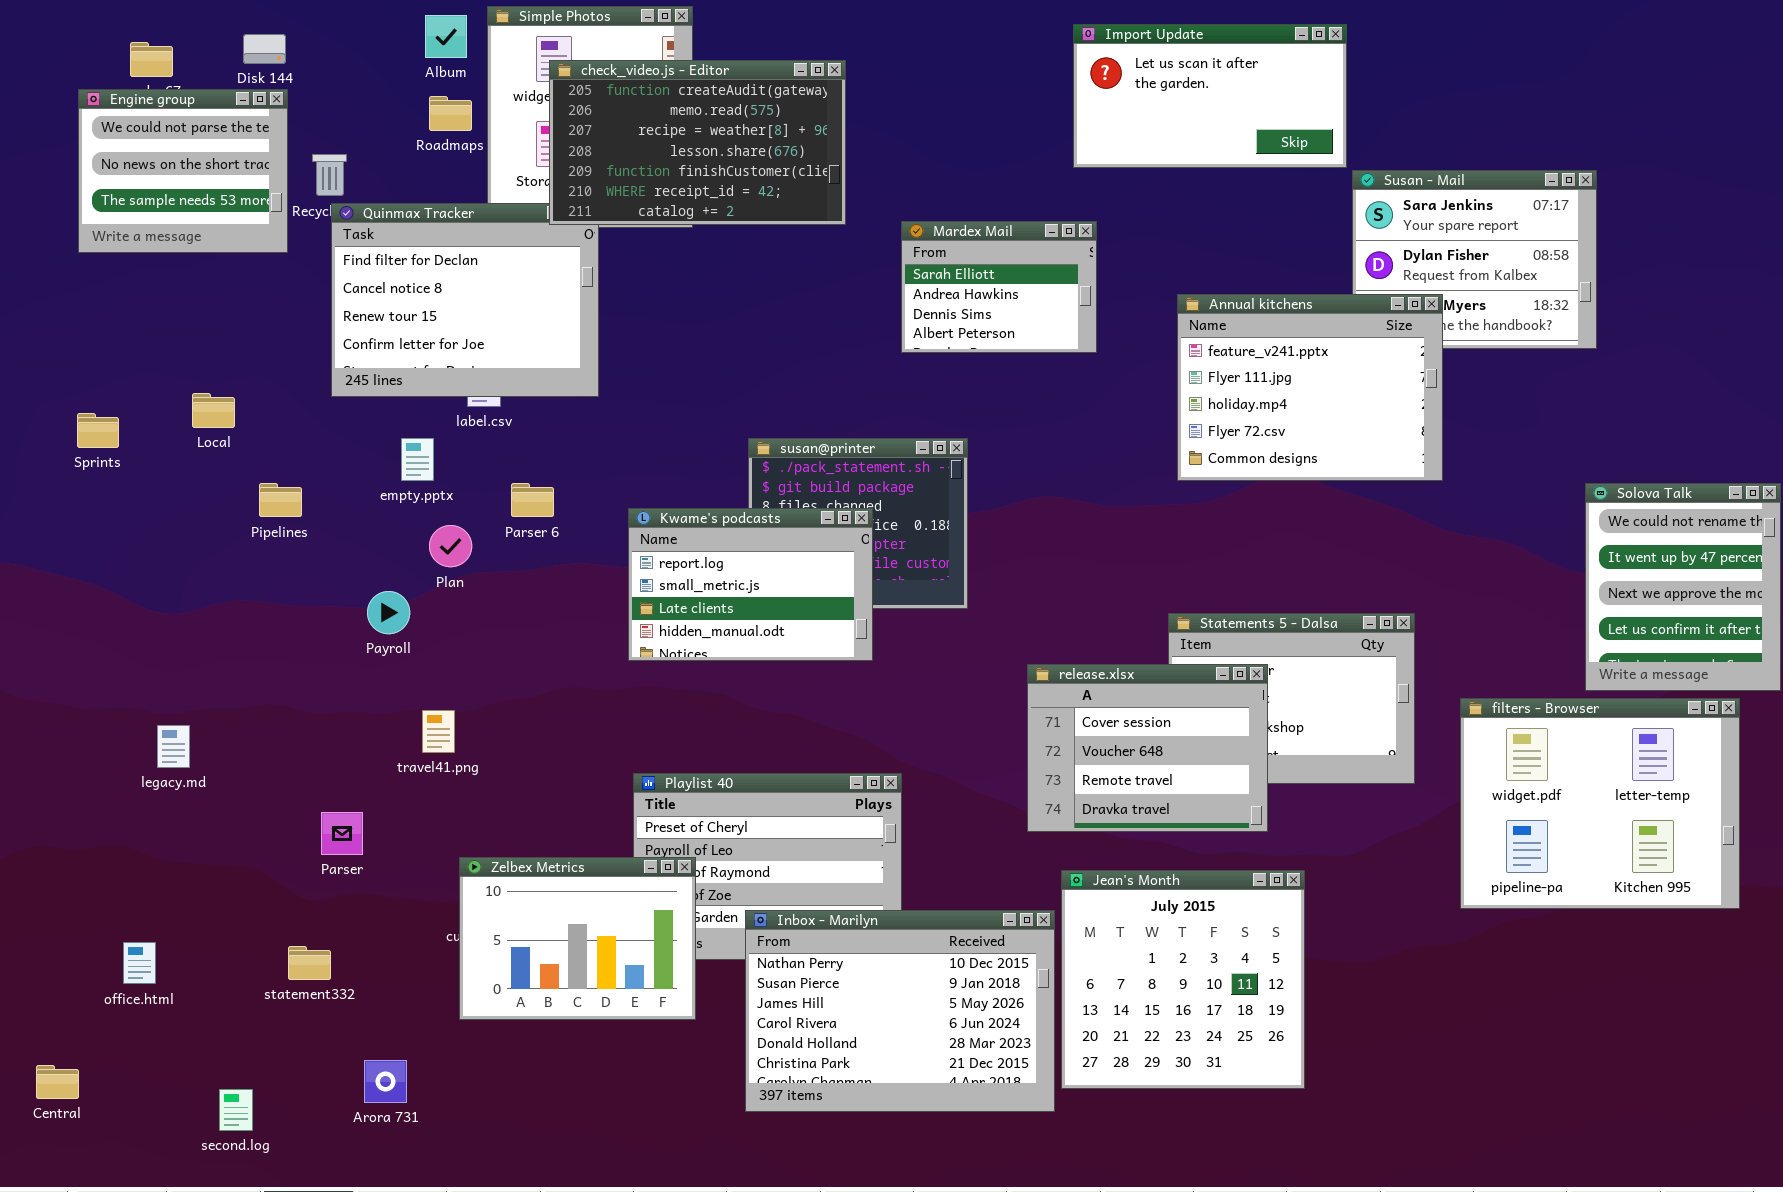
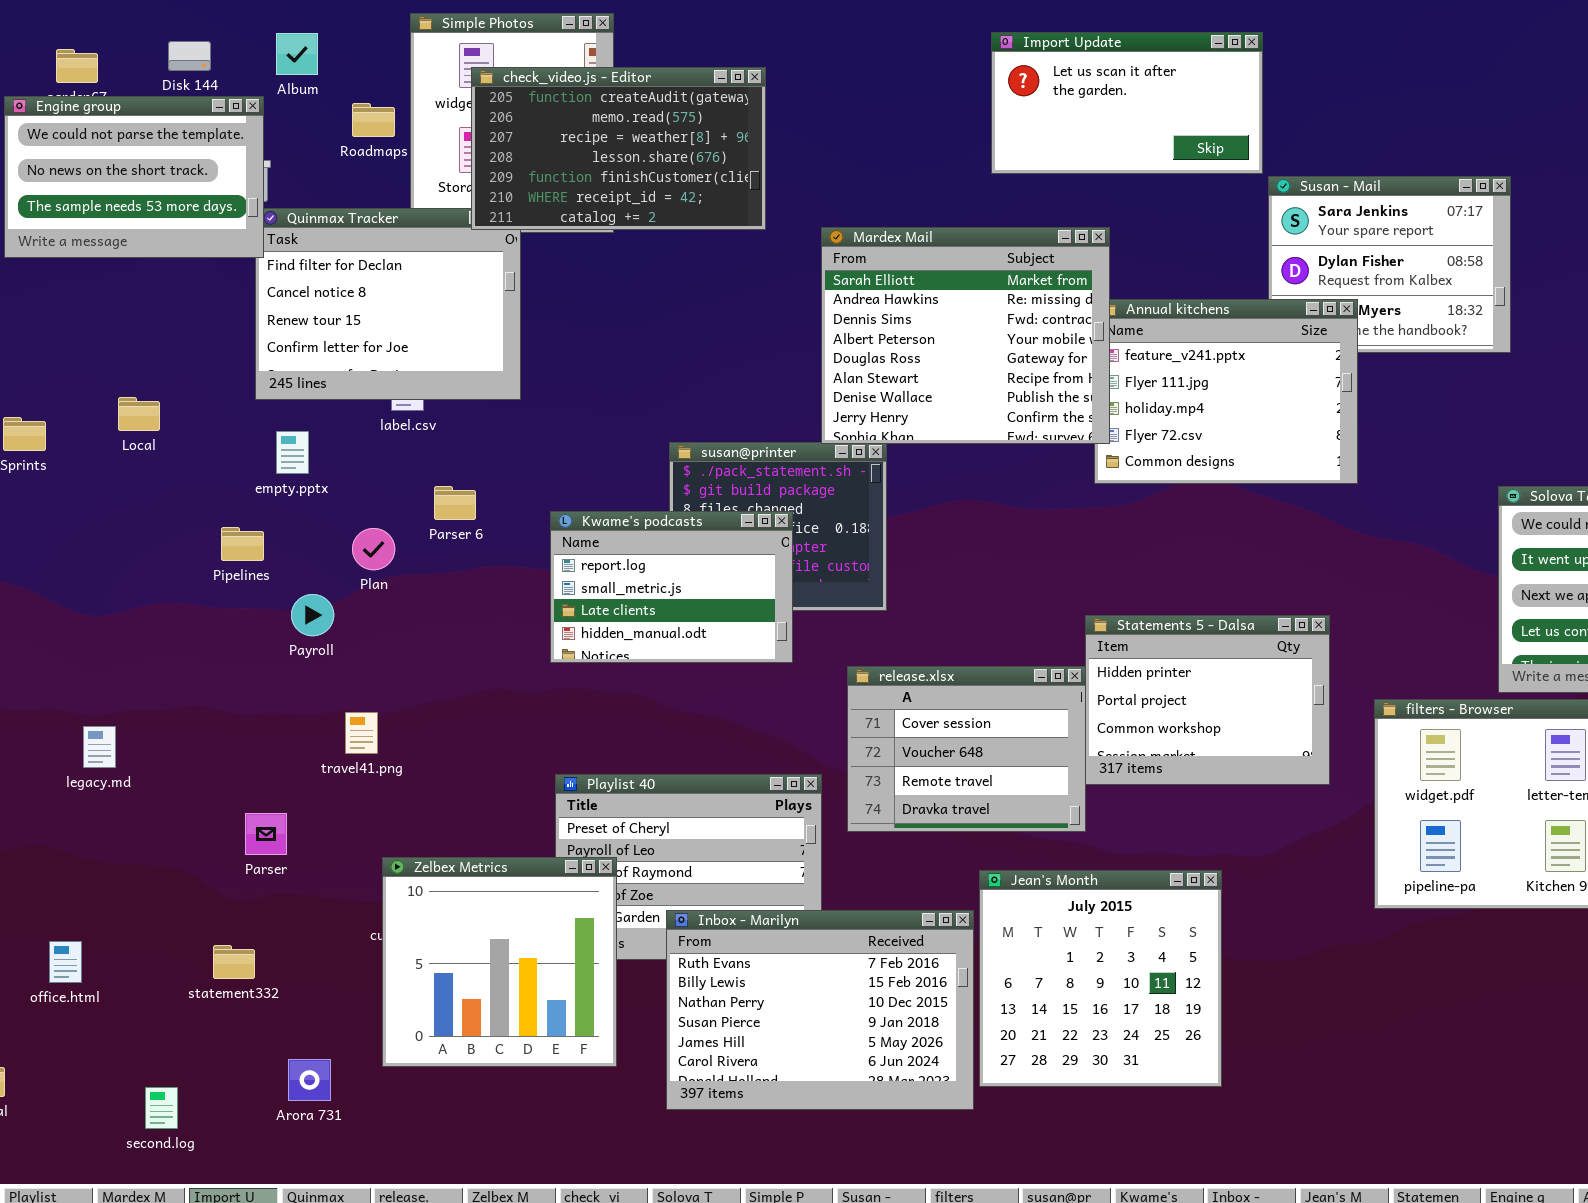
Album: [425,15,467,58] -> [276,33,318,75], moved
Engine group: [78,89,288,253] -> [4,96,264,258], resized
Mardex Mail: [901,221,1097,353] -> [821,227,1110,444], resized
empty.pptx: [401,438,434,481] -> [276,431,309,474], moved
Pipelines: [259,483,302,517] -> [221,527,264,561], moved
release.xlsx: [1027,664,1268,832] -> [847,666,1086,832], moved
Zelbex Metrics: [459,857,696,1020] -> [382,857,617,1067], resized
Inbox - Marilyn: [745,910,1055,1112] -> [666,910,974,1110], scrolled up 2 rows

